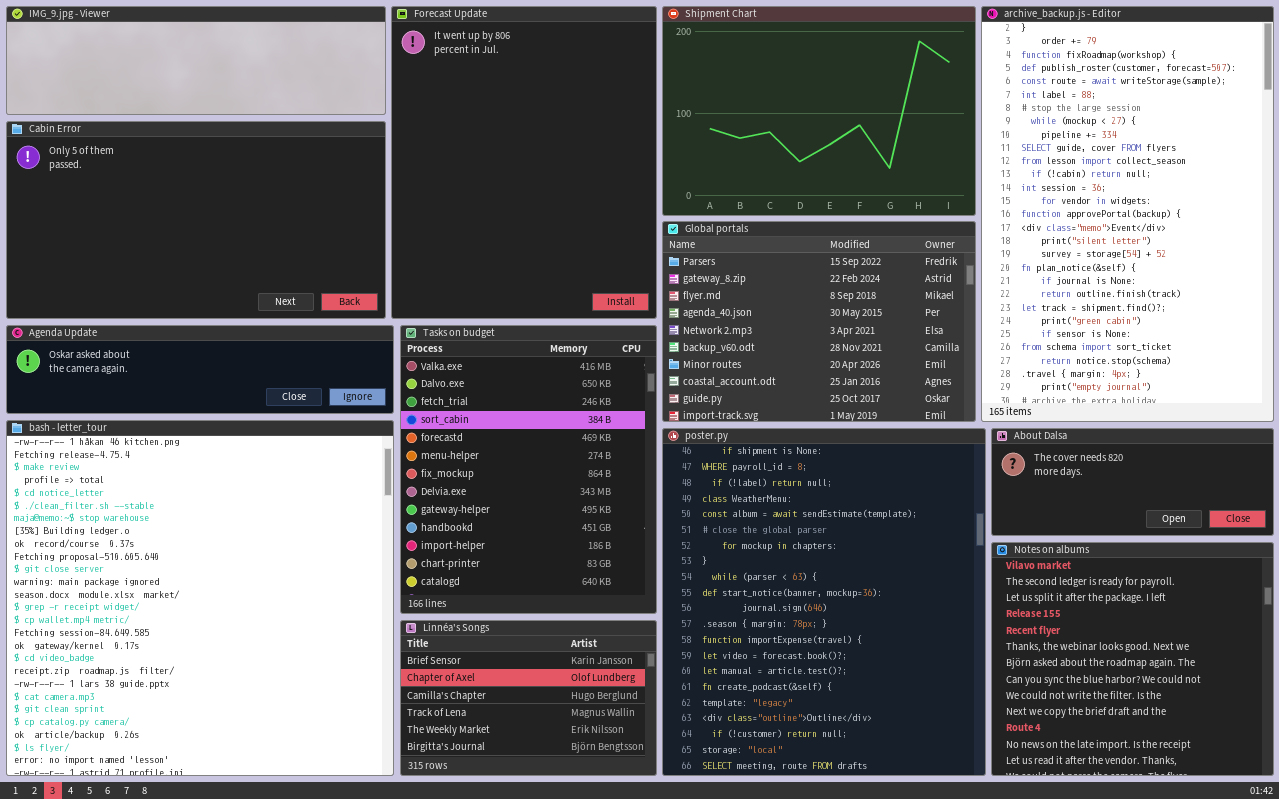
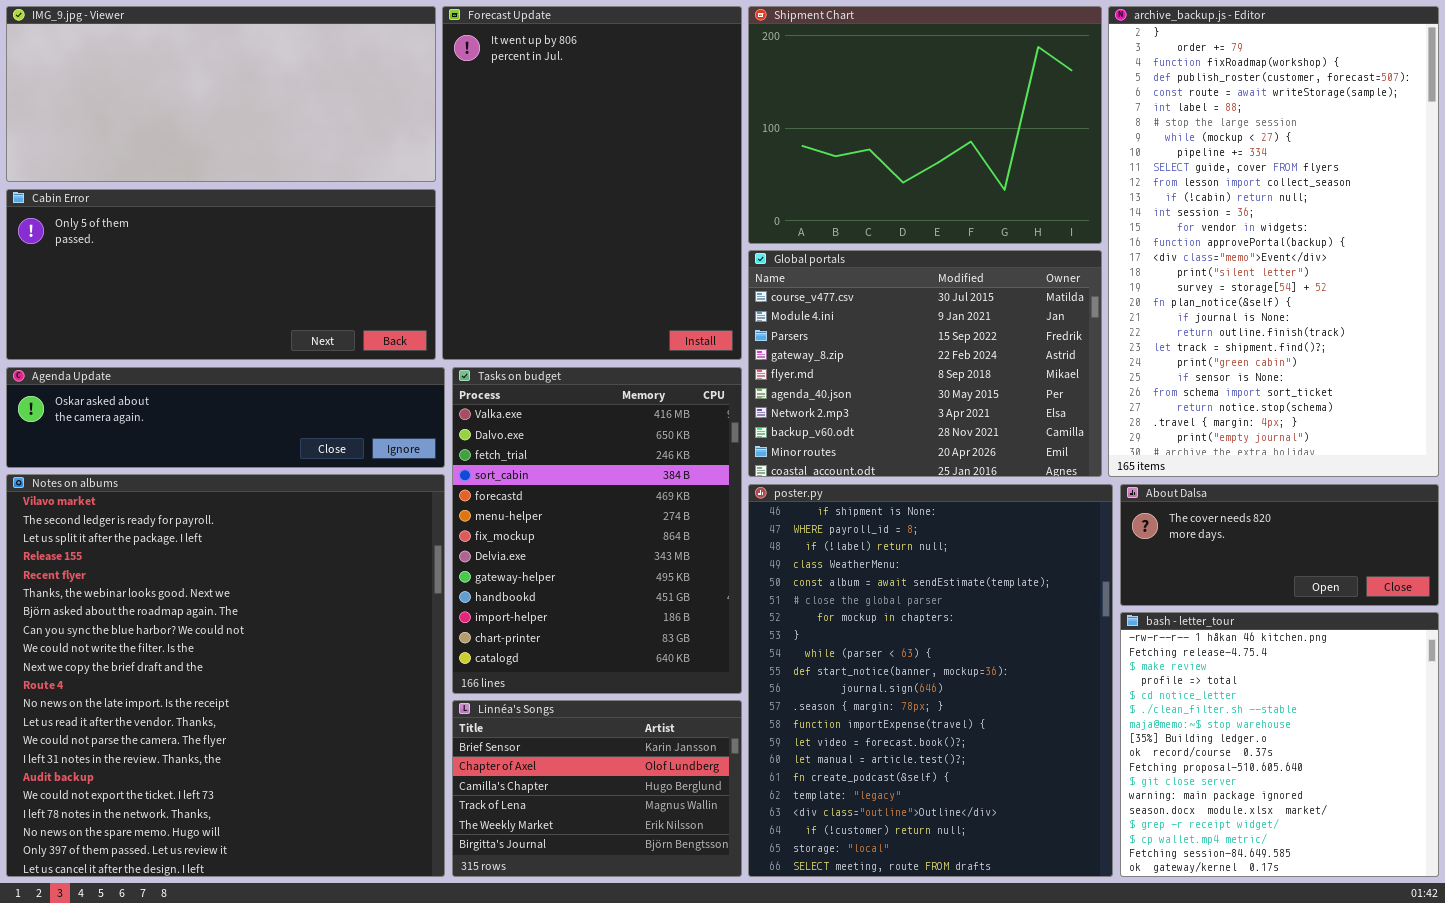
IMG_9.jpg - Viewer: [6,6,386,115] -> [6,6,436,182], resized
Cabin Error: [6,121,386,319] -> [6,189,436,360], resized
Global portals: [662,221,976,422] -> [748,250,1102,477], scrolled up 2 rows
bash - letter_tour: [6,420,394,776] -> [1120,612,1439,877], moved, resized
Notes on albums: [991,542,1274,776] -> [6,474,445,877], moved, resized

